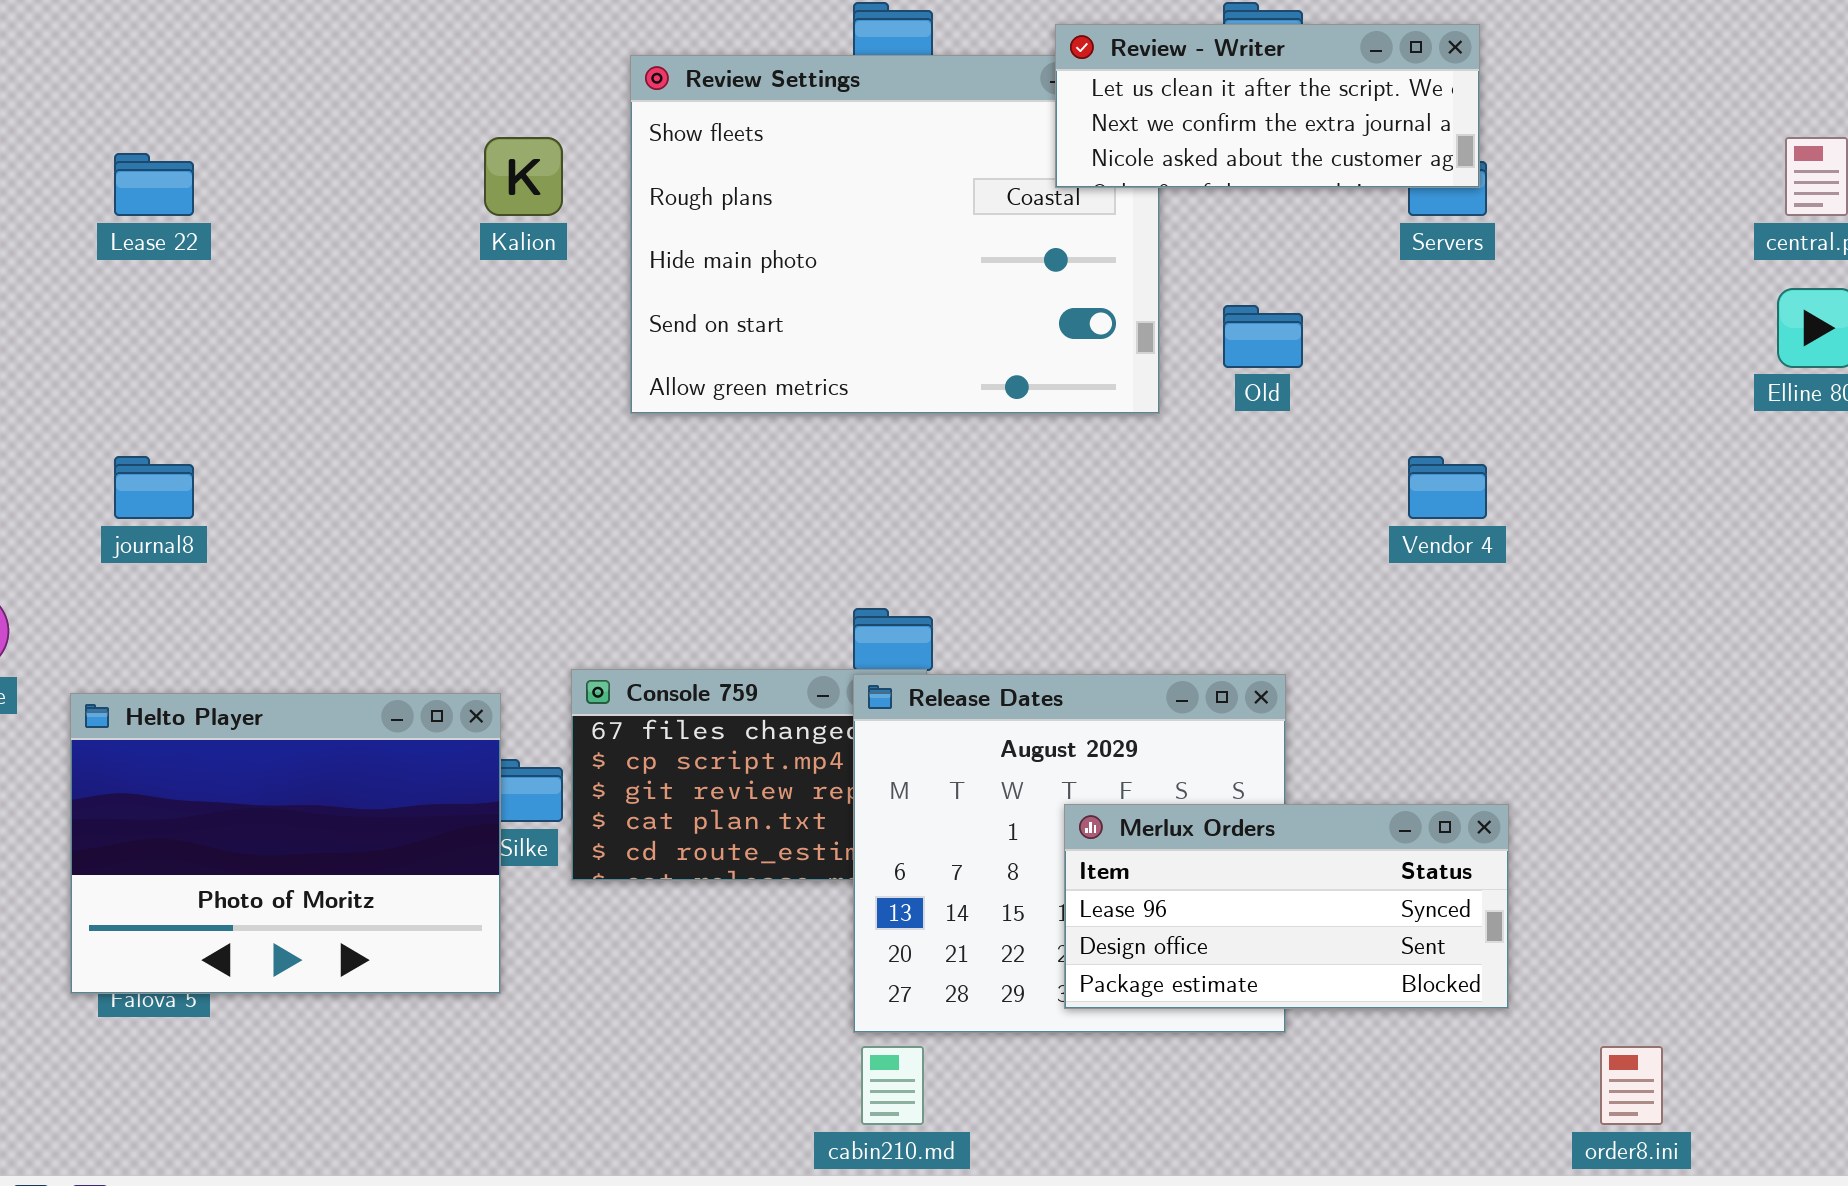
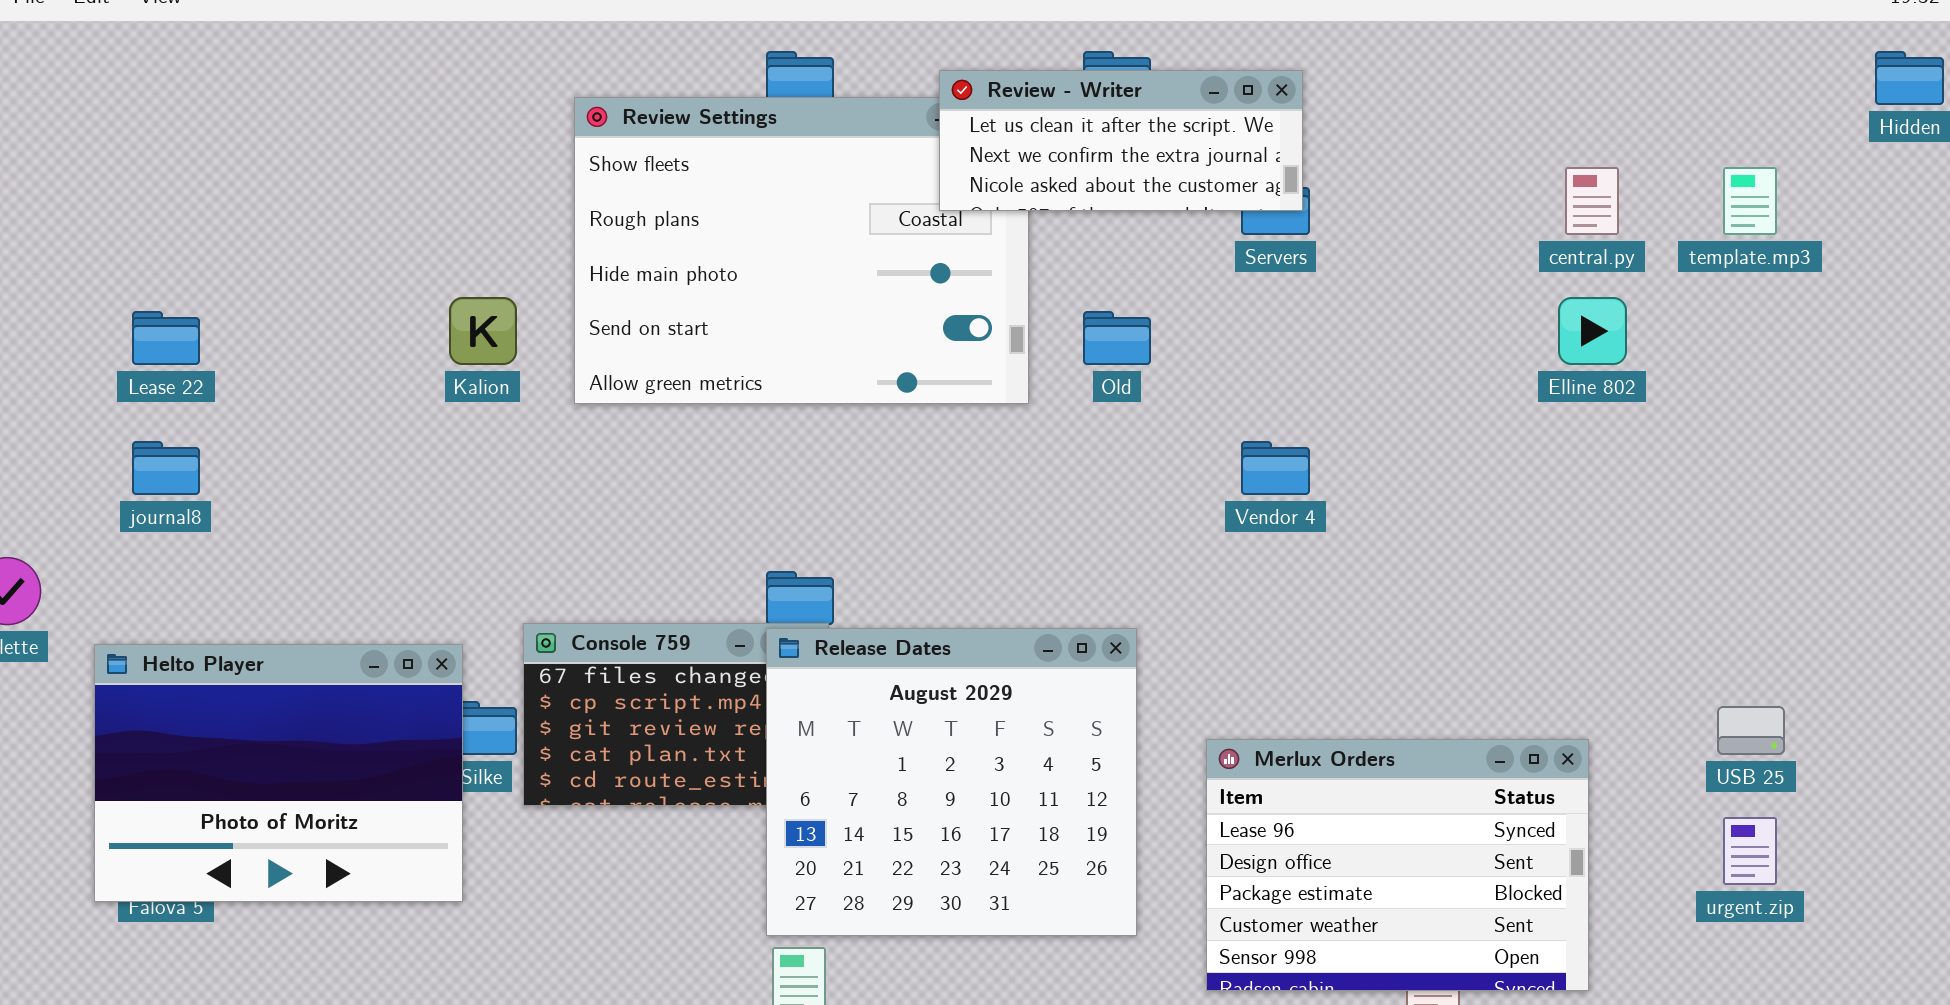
Kalion: [484,137,563,216] -> [449,297,517,365], moved
Lease 22: [114,153,194,216] -> [132,311,200,365], moved
Merlux Orders: [1064,804,1509,1009] -> [1206,739,1589,991], moved, resized

